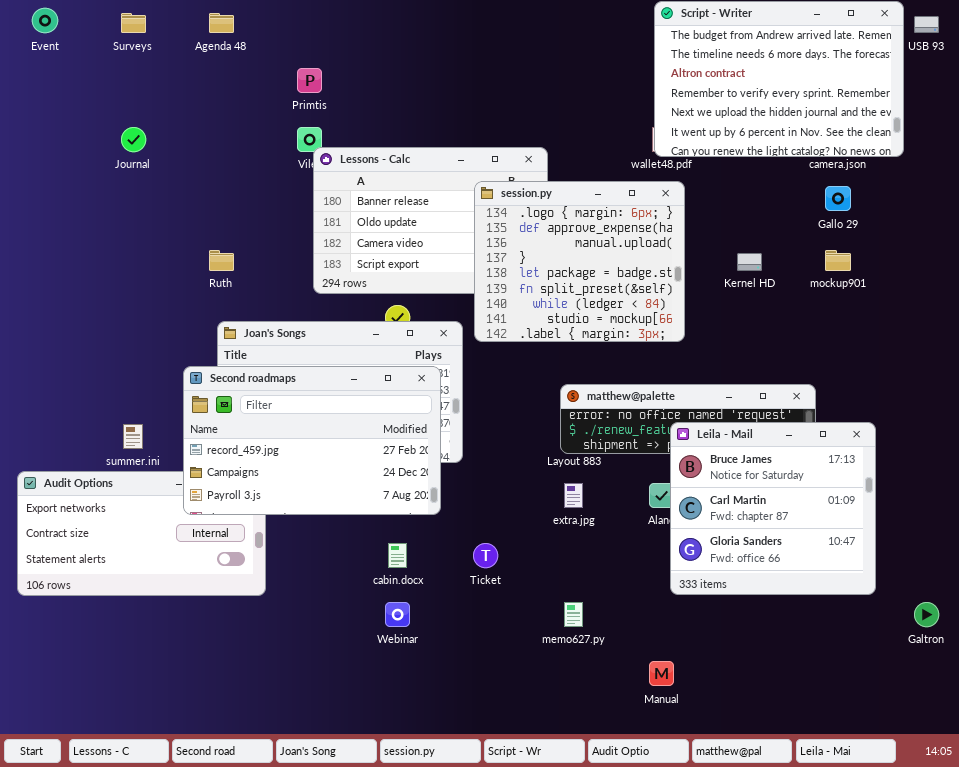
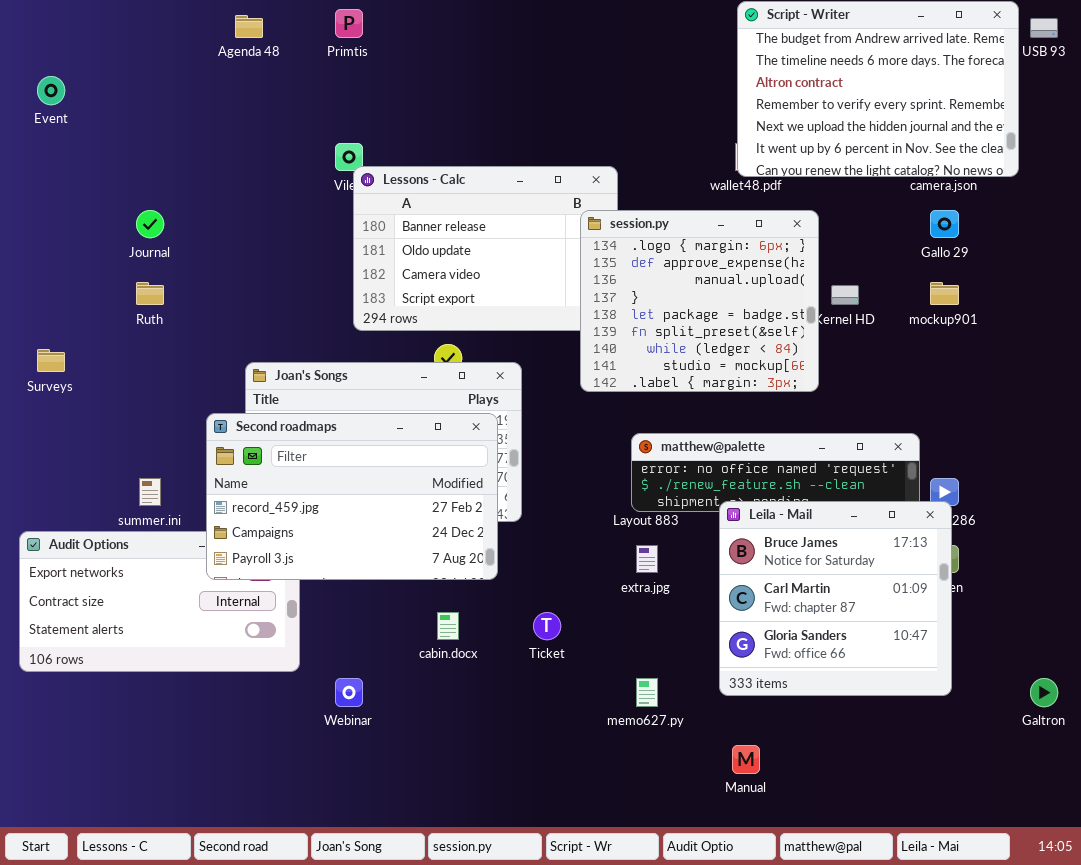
Event: [32,8,58,33] -> [37,76,65,105], moved
Surveys: [121,13,146,33] -> [37,349,65,372], moved
Primtis: [297,68,322,93] -> [335,9,363,38], moved
Journal: [121,127,146,152] -> [136,210,164,238], moved
session.py: [474,181,685,342] -> [580,210,819,392], moved
Ruth: [209,250,234,271] -> [136,282,164,305], moved
Leila - Mail: [670,422,876,595] -> [719,501,952,696], moved
Webinar: [385,602,410,627] -> [335,678,363,707], moved

